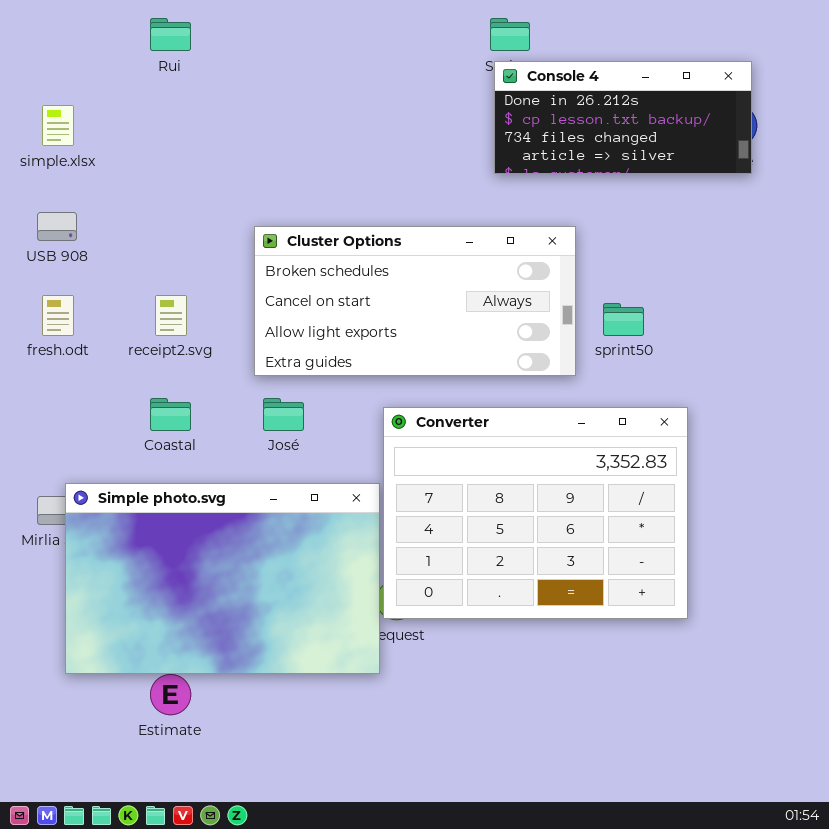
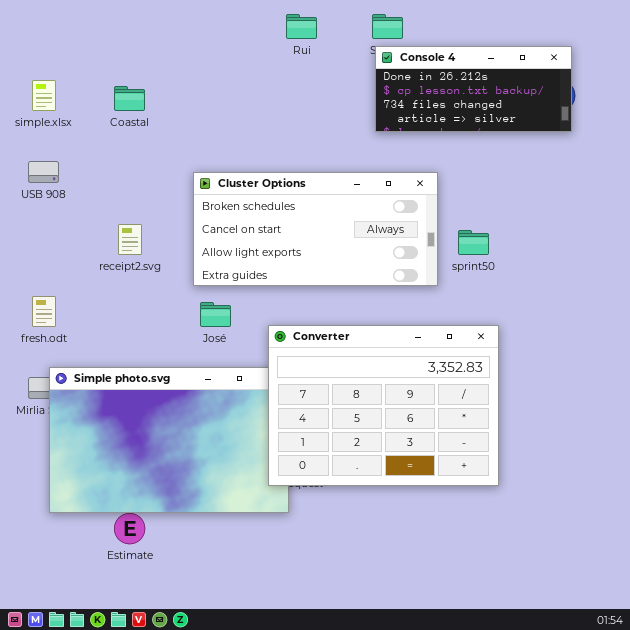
Rui: [150,18,191,51] -> [286,14,317,39], moved
fresh.odt: [42,295,74,336] -> [32,296,56,327], moved
Coastal: [150,398,191,431] -> [114,86,145,111], moved
Converter: [383,407,688,619] -> [268,325,499,486], moved

